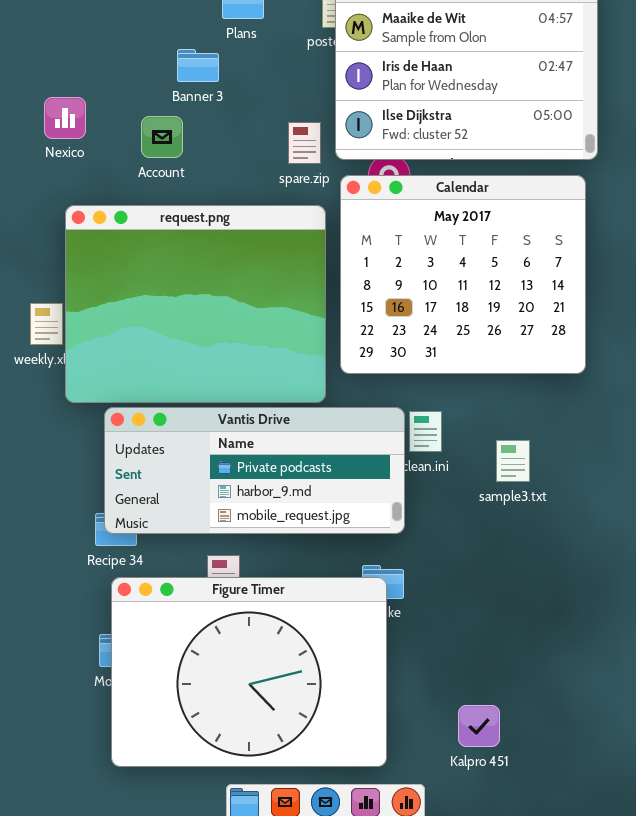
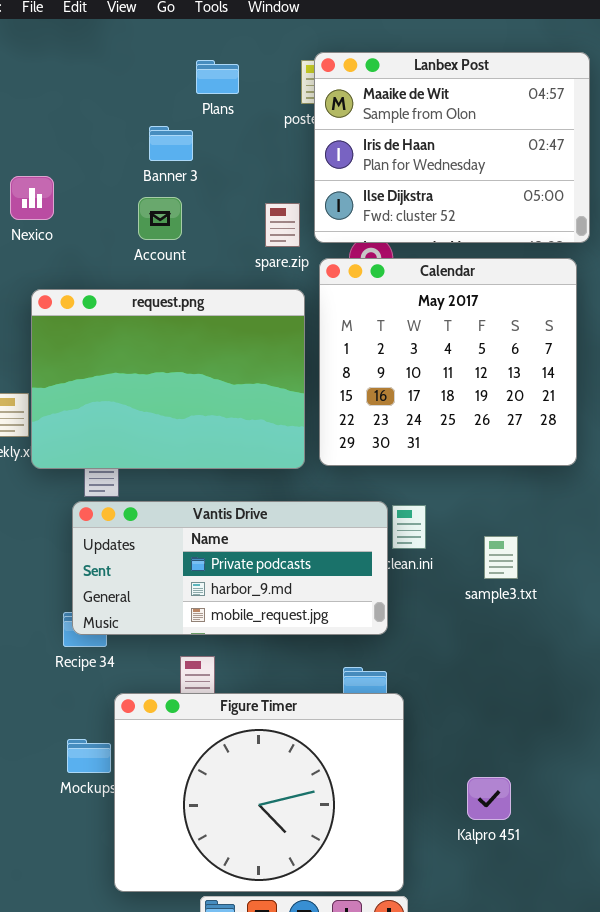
Account: [141,116,183,158] -> [138,197,182,240], moved
request.png: [65,205,326,403] -> [31,289,305,469], resized
Figure Timer: [111,577,387,767] -> [114,693,404,892], moved
Kalpro 451: [458,705,500,747] -> [467,777,511,820], moved

